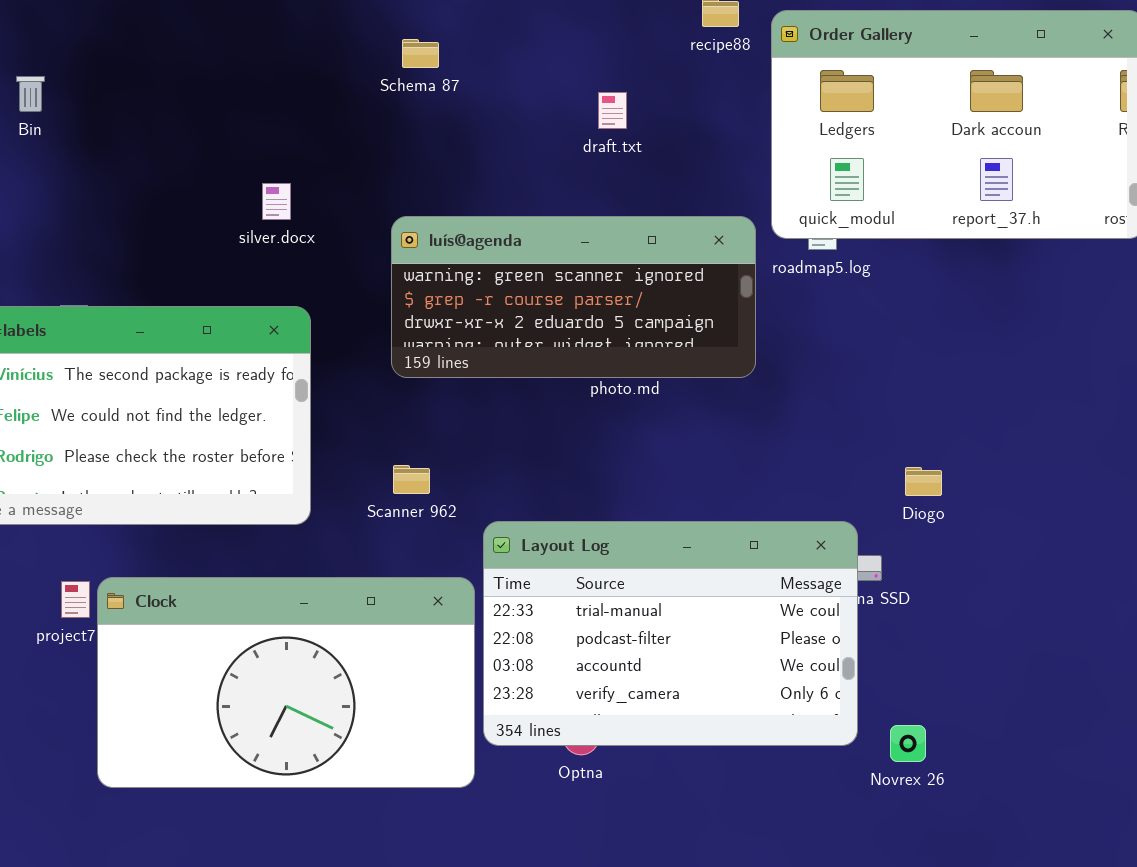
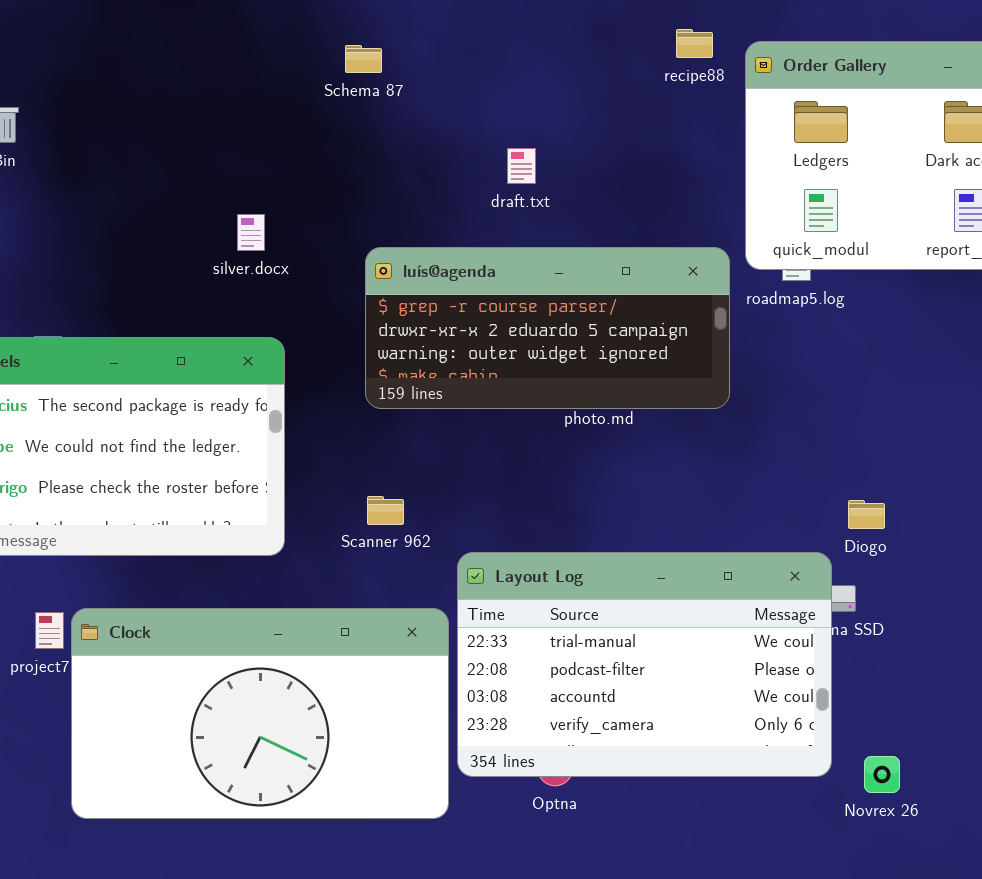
Schema 87: [402,39,439,68] -> [345,45,382,73], moved
draft.txt: [598,92,627,129] -> [507,148,536,184], moved
luís@agenda: [391,216,756,378] -> [365,247,730,409], scrolled down 1 row
Diogo: [905,467,942,496] -> [848,500,885,529], moved

